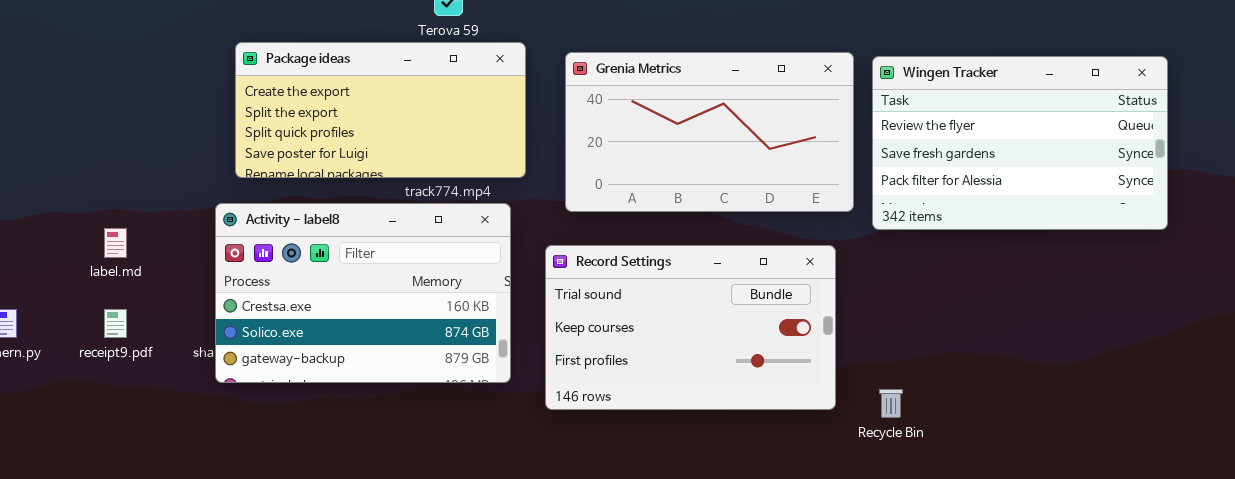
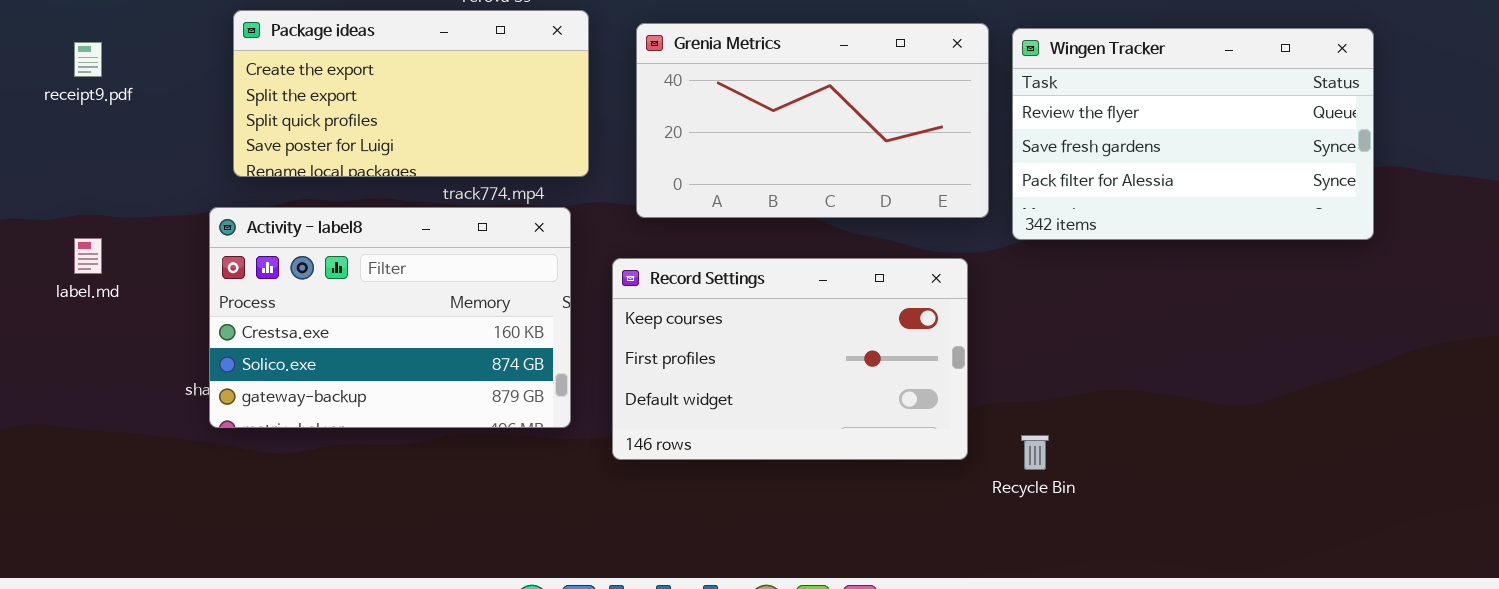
Record Settings: [545,245,836,410] -> [612,258,968,460], scrolled down 1 row
receipt9.pdf: [104,309,127,338] -> [74,42,102,77], moved

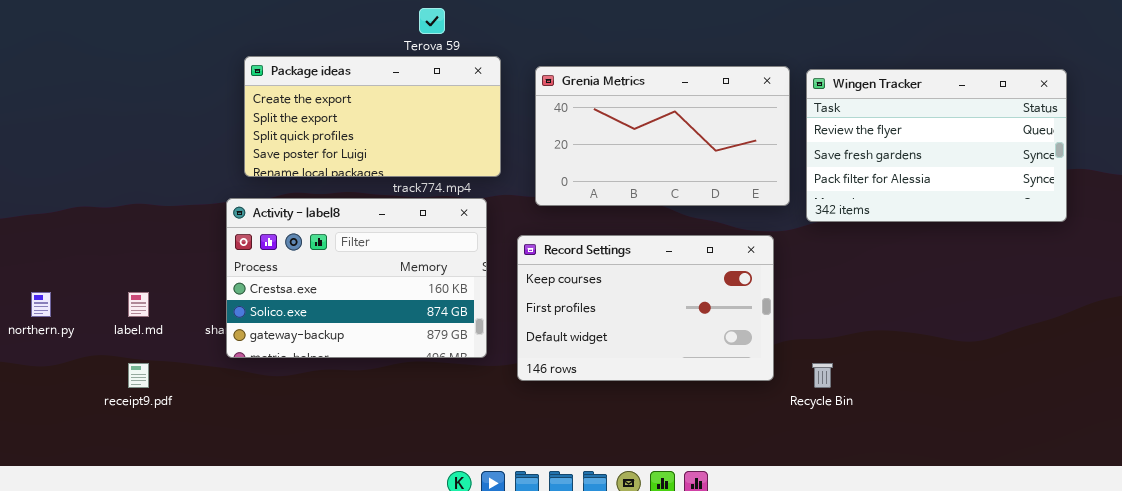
receipt9.pdf: [74,42,102,77] -> [128,363,149,388], moved
label.md: [74,238,102,274] -> [128,292,149,317], moved

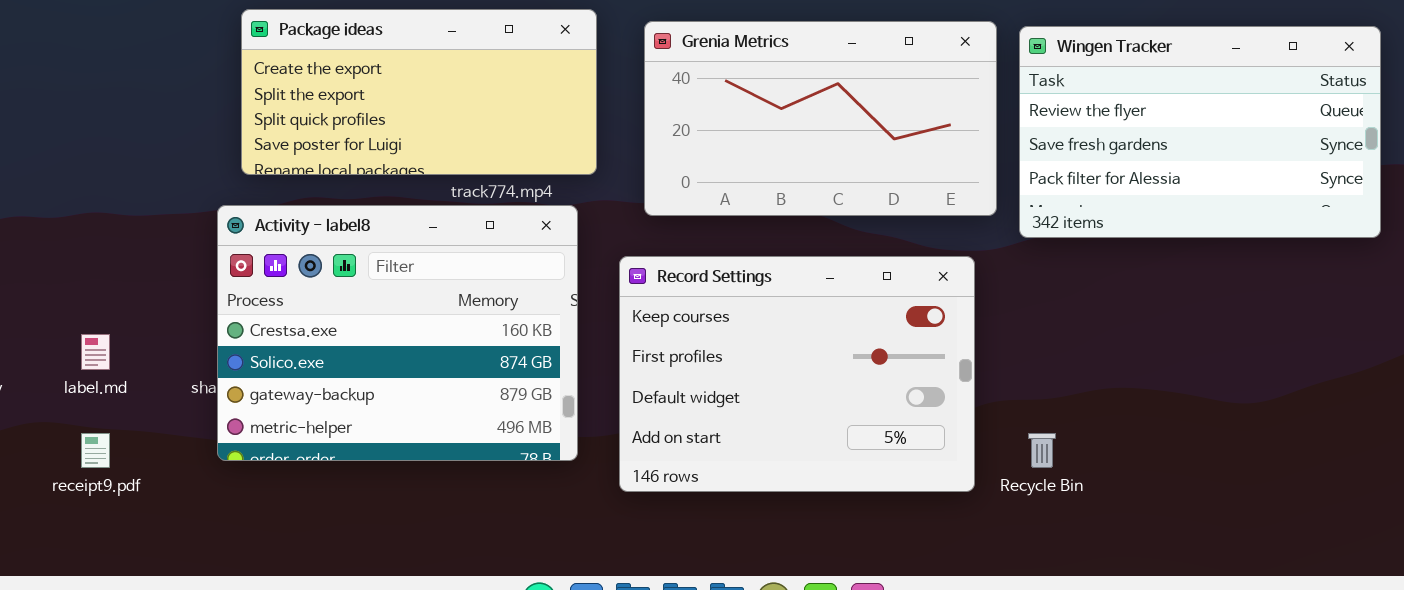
Activity - label8: [226,198,487,358] -> [217,205,578,461], resized
Record Settings: [517,235,774,381] -> [619,256,975,492], resized

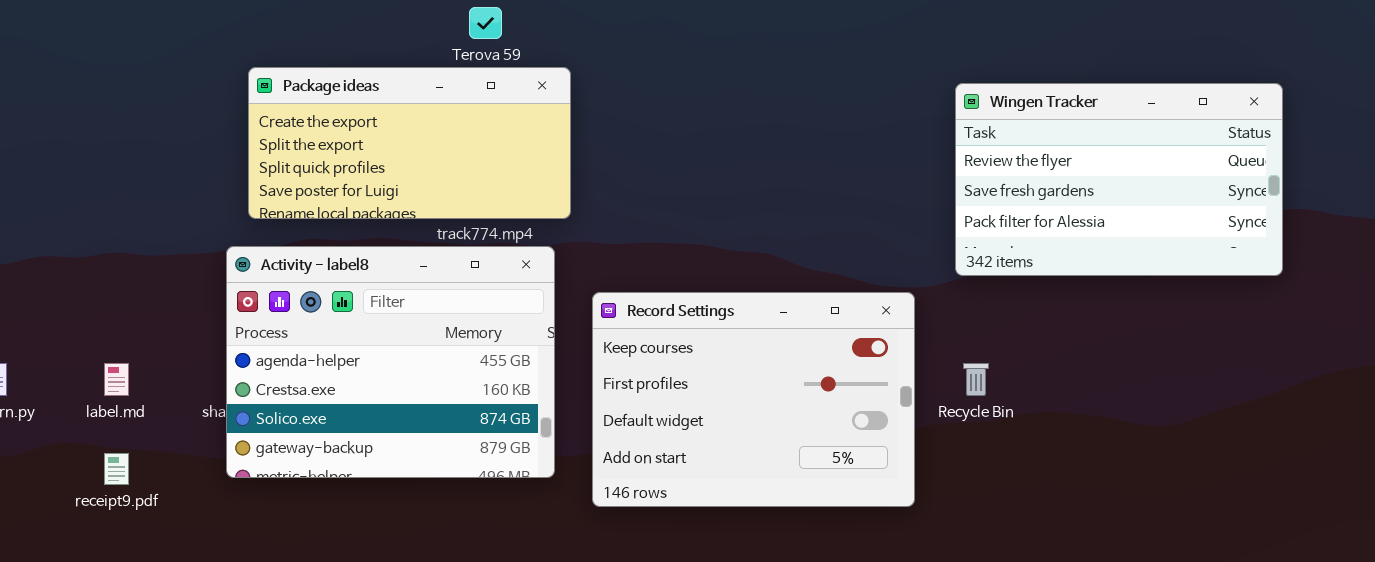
Grenia Metrics: [644,21,997,216] -> none, closed
Activity - label8: [217,205,578,461] -> [226,246,555,478], scrolled up 1 row
Recycle Bin: [1028,433,1056,468] -> [963,363,989,396], moved

